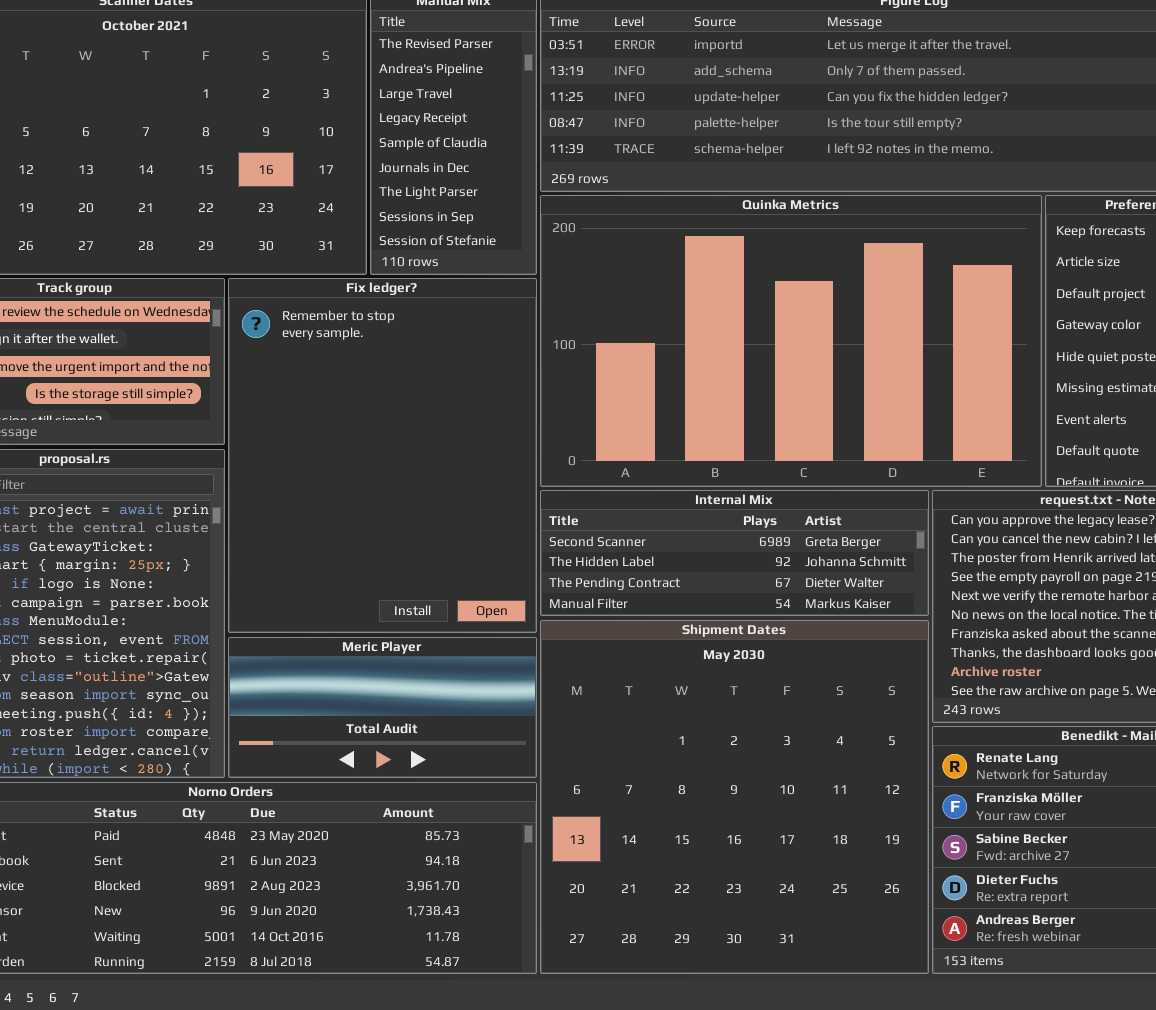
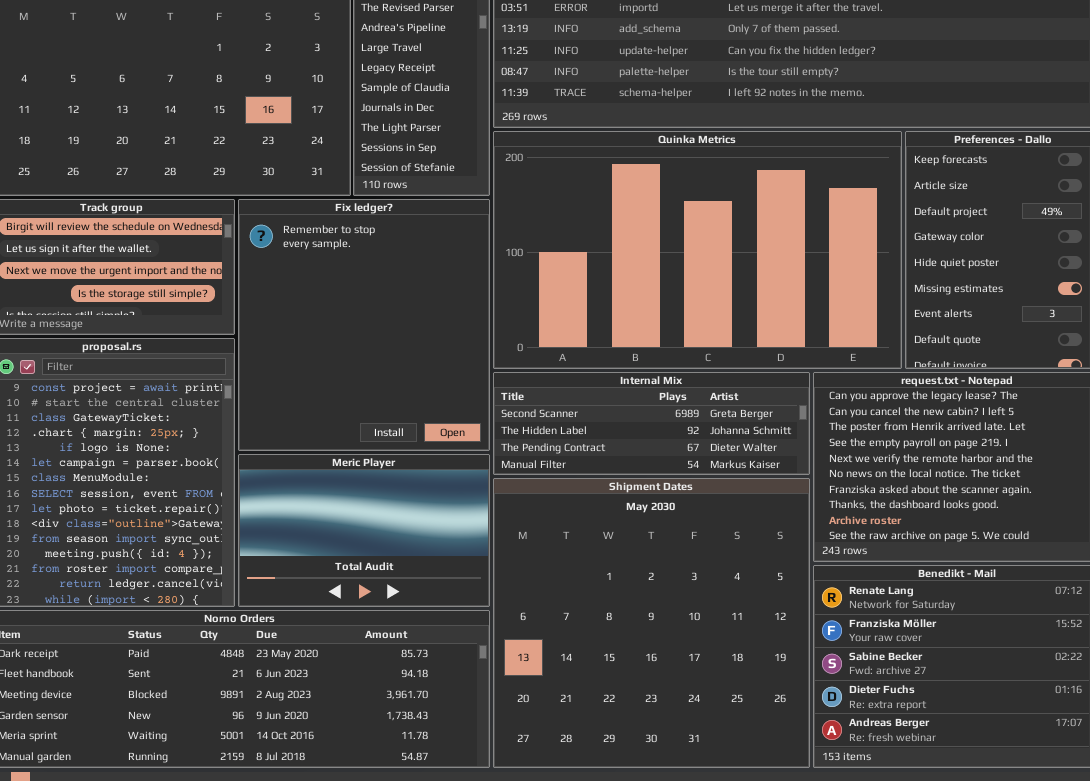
Fix ledger?: [228,278,537,633] -> [238,199,490,451], resized
Meric Player: [228,637,537,778] -> [238,454,490,607], resized

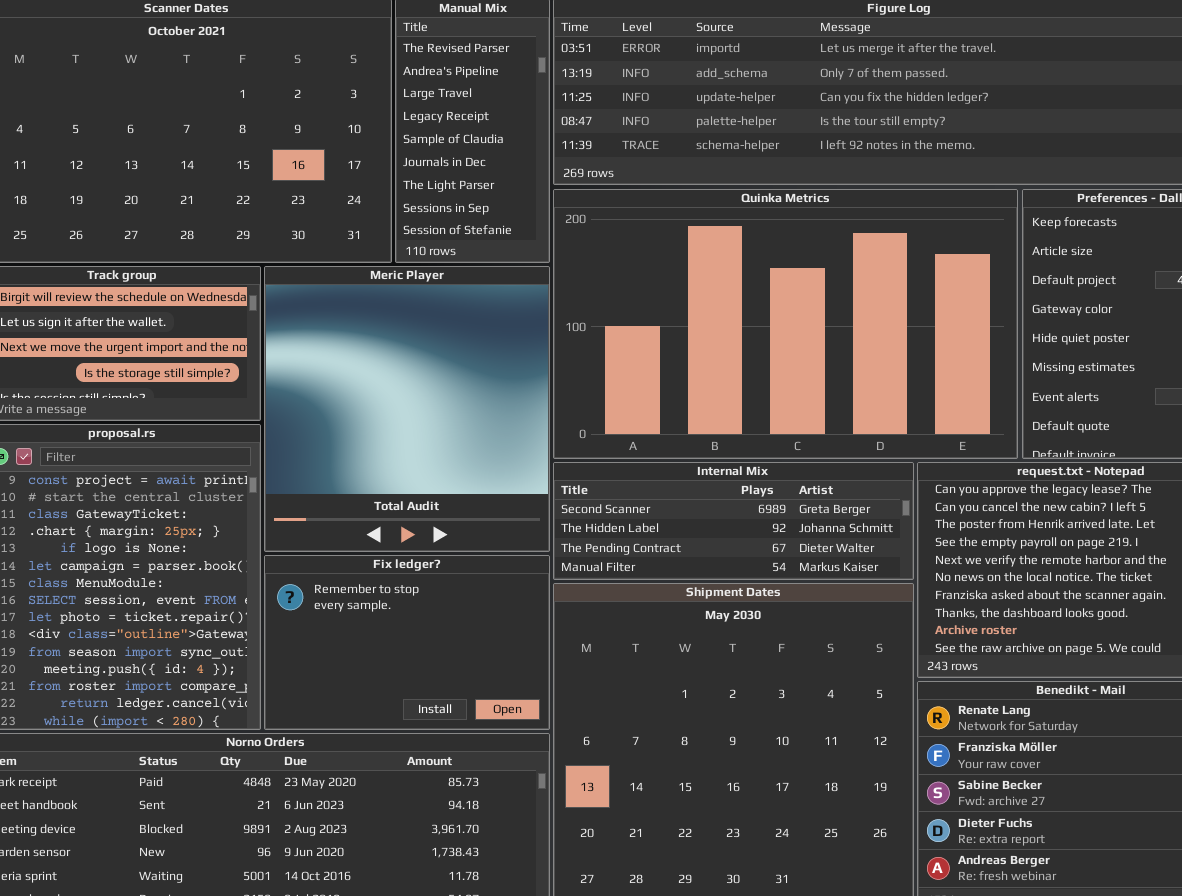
Fix ledger?: [238,199,490,451] -> [264,555,550,730], moved, resized
Meric Player: [238,454,490,607] -> [264,266,550,552], moved, resized

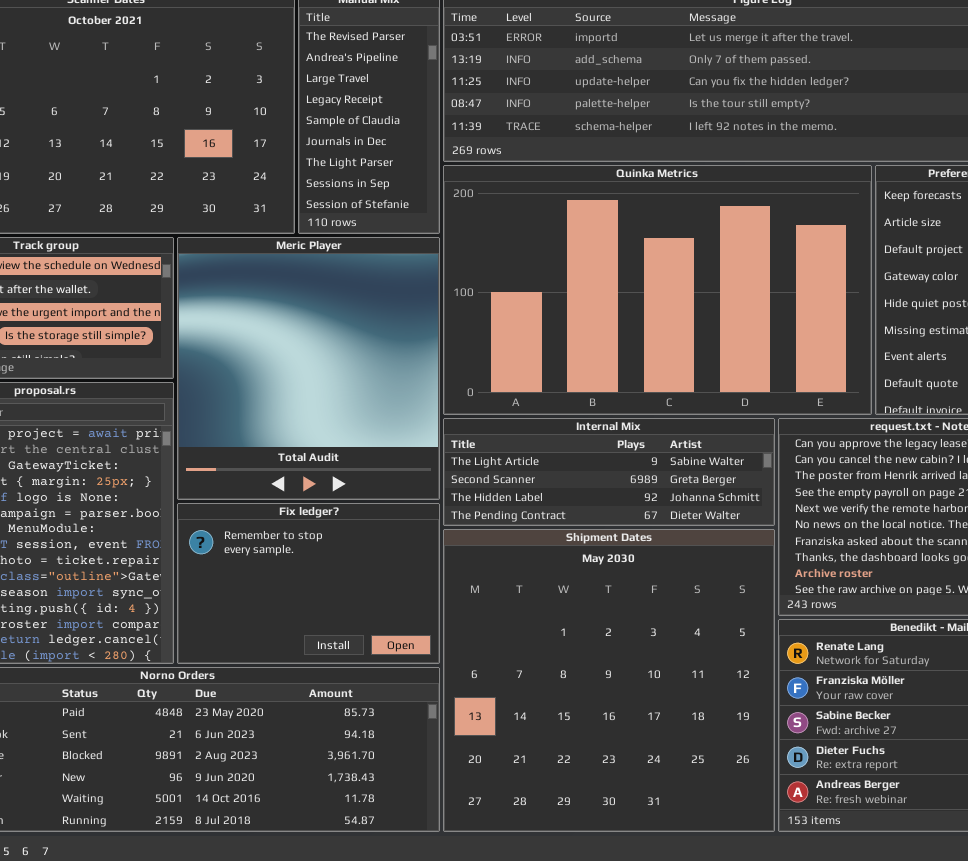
Internal Mix: [553,462,914,580] -> [443,418,775,526], scrolled up 1 row

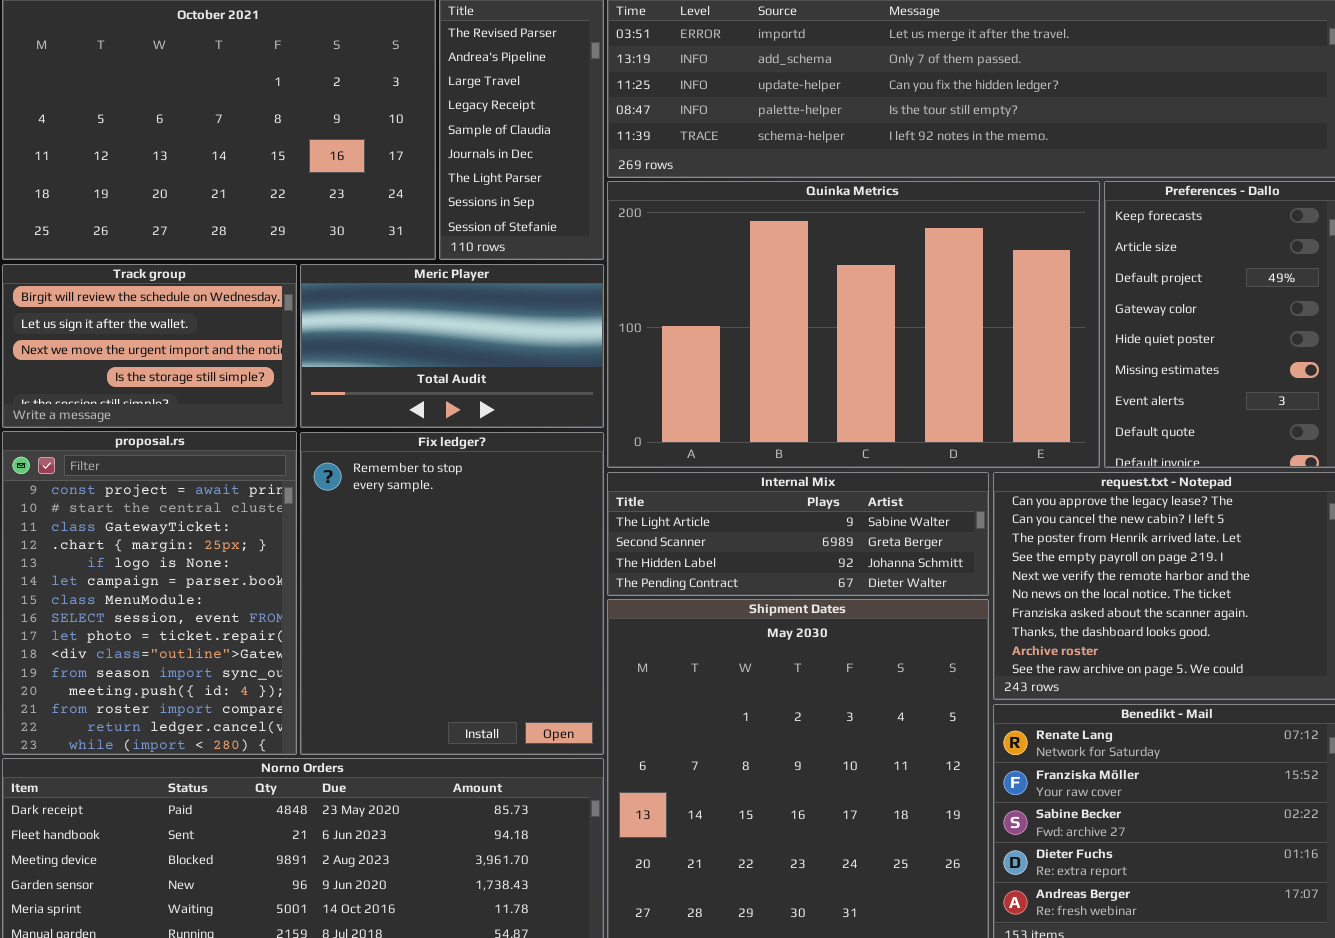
Meric Player: [177,237,440,500] -> [300,264,604,428], resized
Fix ledger?: [177,503,440,664] -> [300,432,604,755], resized

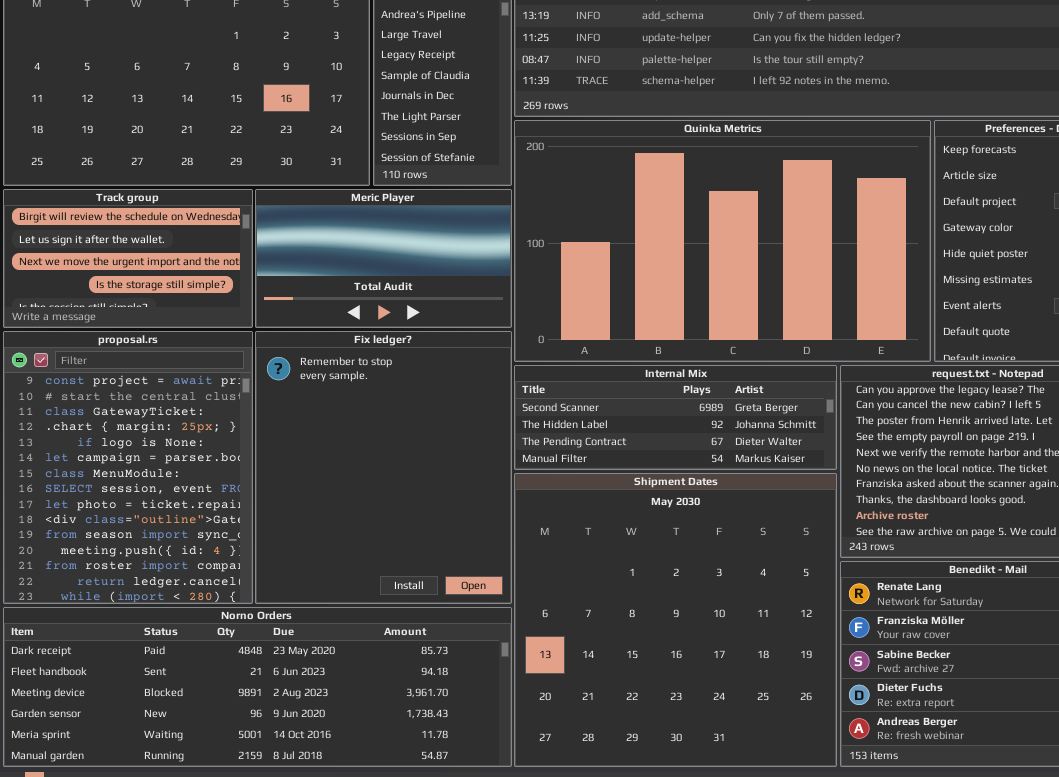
Internal Mix: [607,472,989,596] -> [514,365,837,470], scrolled down 1 row

